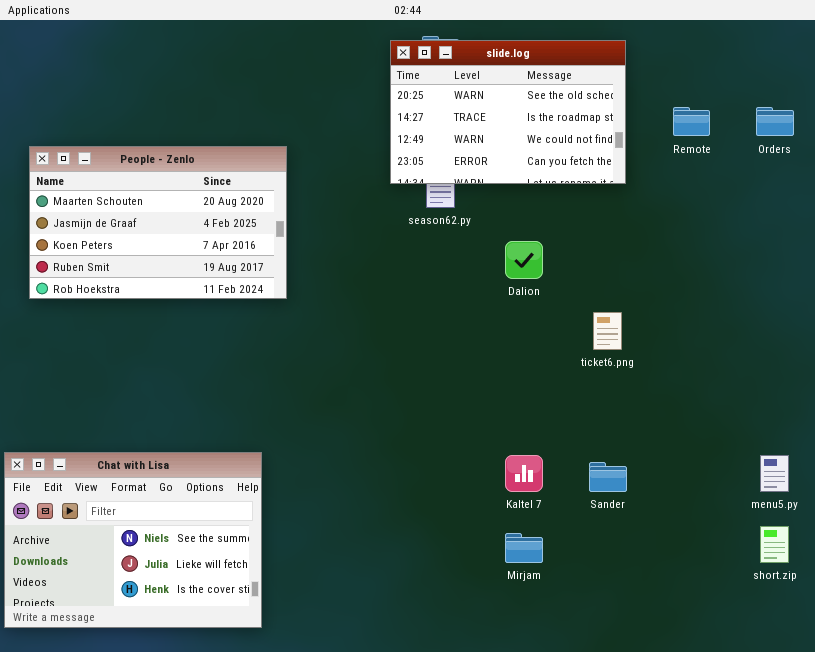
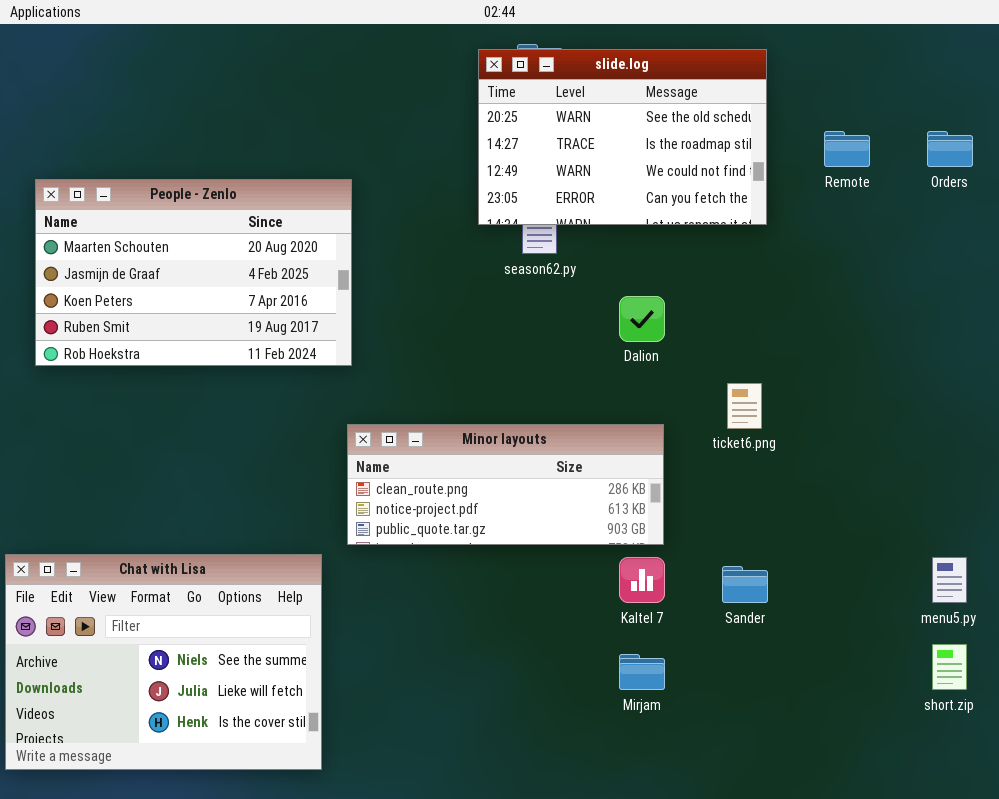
Minor layouts: none -> [347,424,664,545], opened

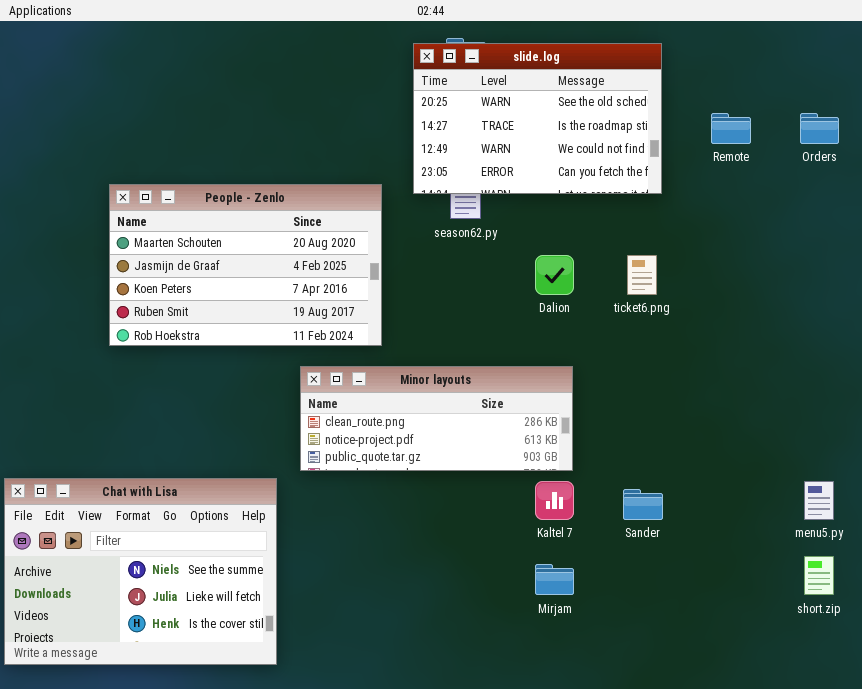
People - Zenlo: [35,179,352,366] -> [109,184,382,346], moved
ticket6.png: [727,383,762,429] -> [627,255,657,295], moved

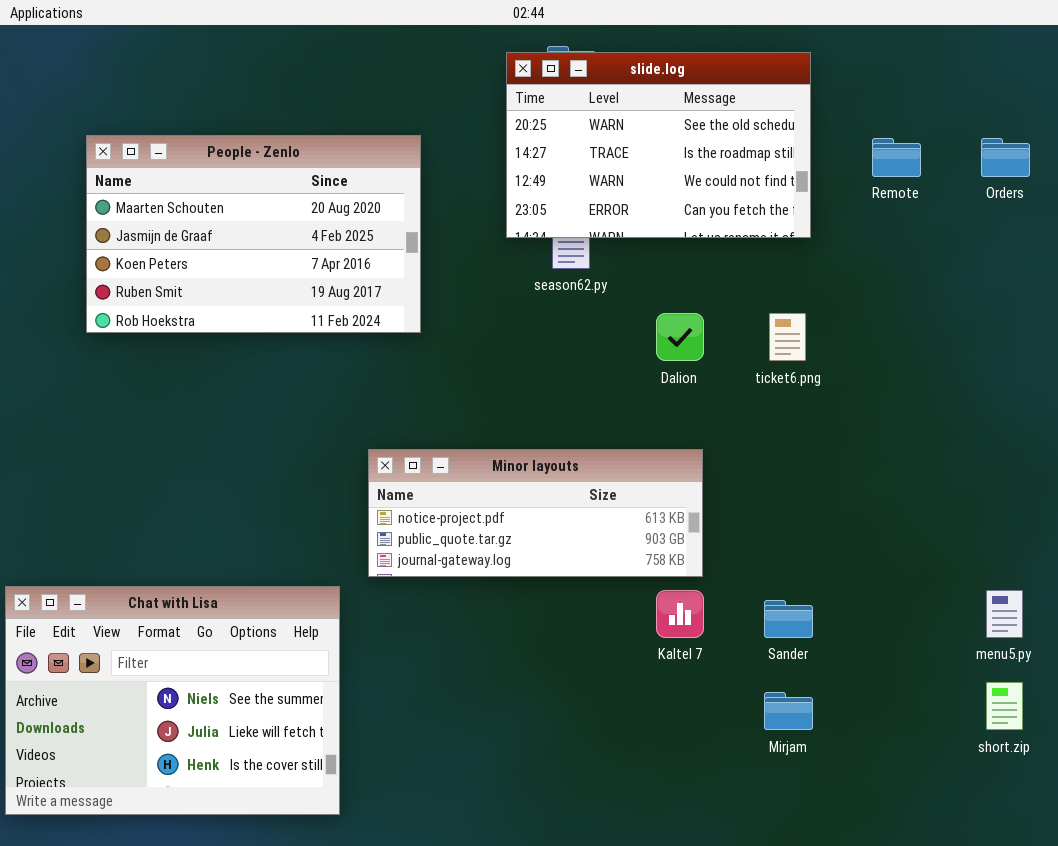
People - Zenlo: [109,184,382,346] -> [86,135,421,333], moved
Minor layouts: [300,366,573,471] -> [368,449,703,577], scrolled down 1 row
Mirjam: [535,564,574,595] -> [764,692,813,730], moved

